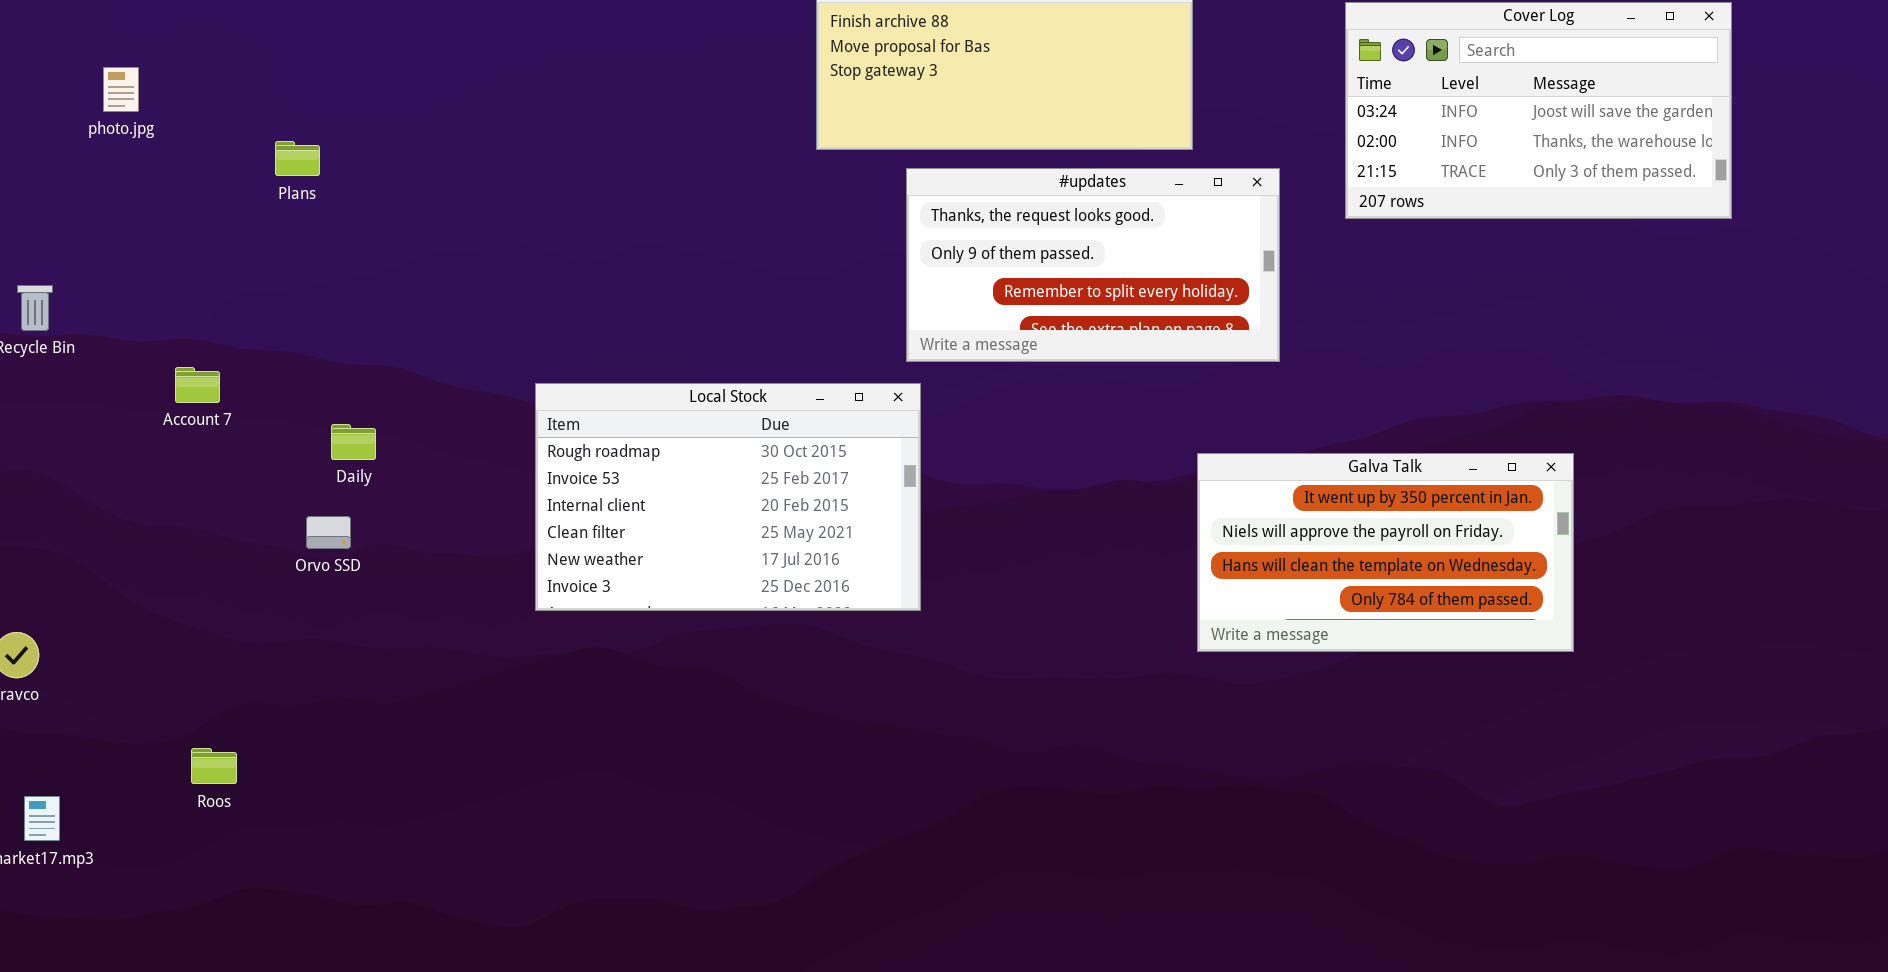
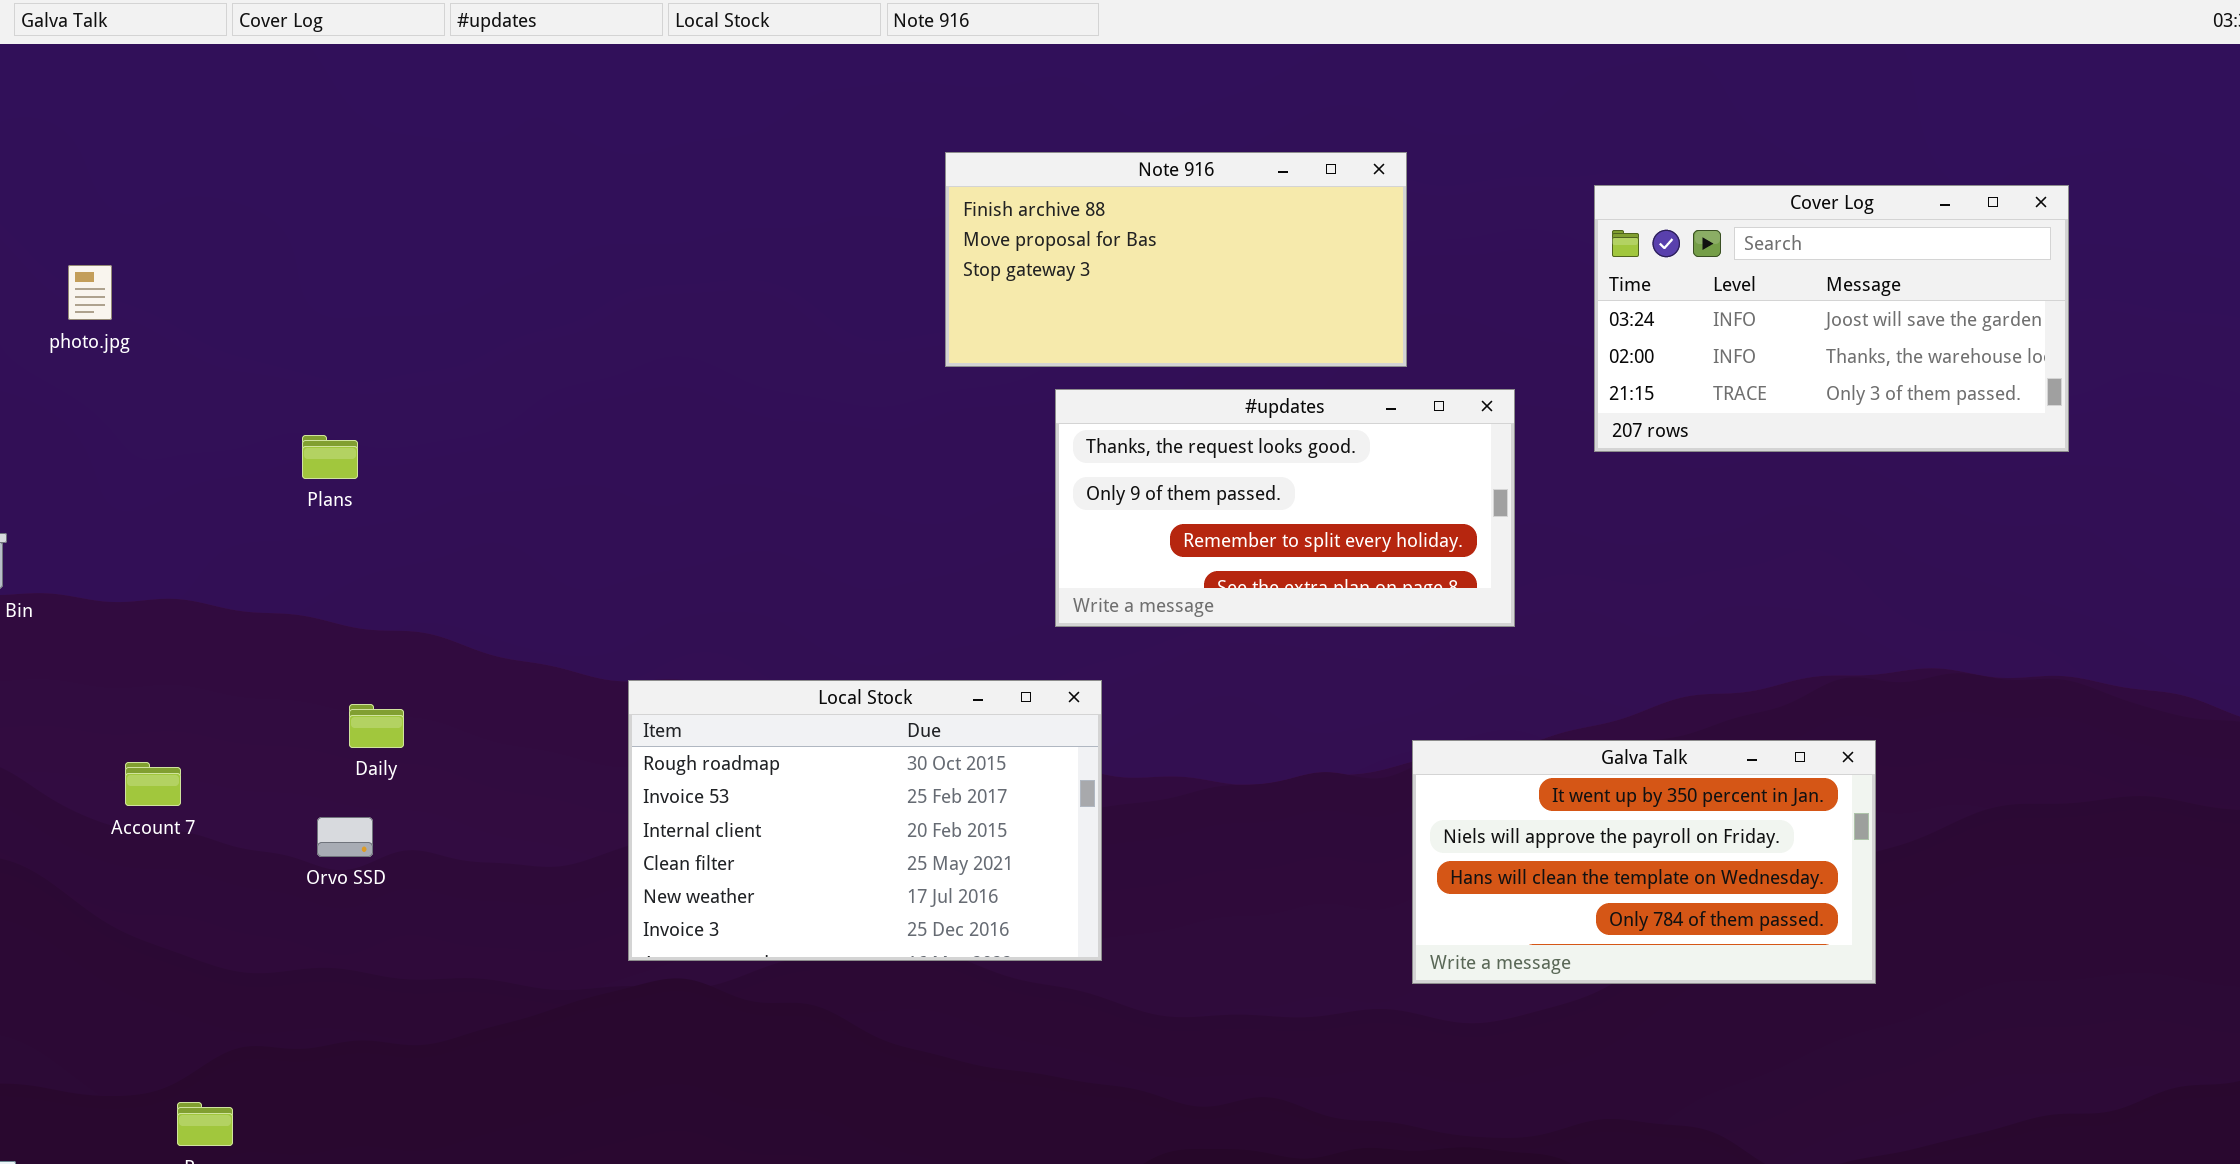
Plans: [275,141,320,176] -> [302,435,358,479], moved
Account 7: [175,367,220,403] -> [125,762,181,806], moved
Local Stock: [535,383,921,611] -> [628,680,1102,961], moved

